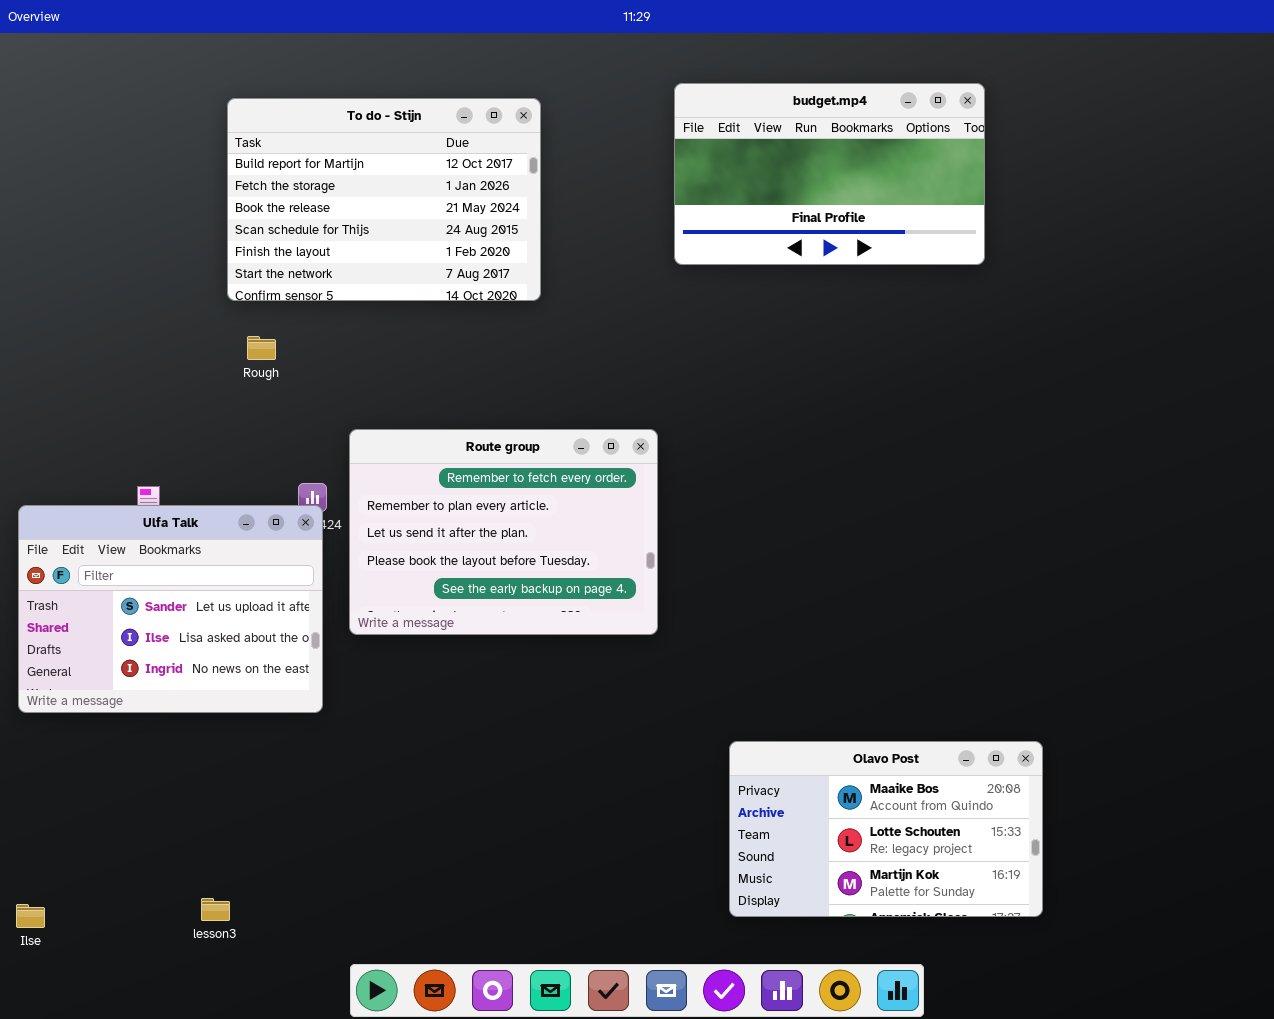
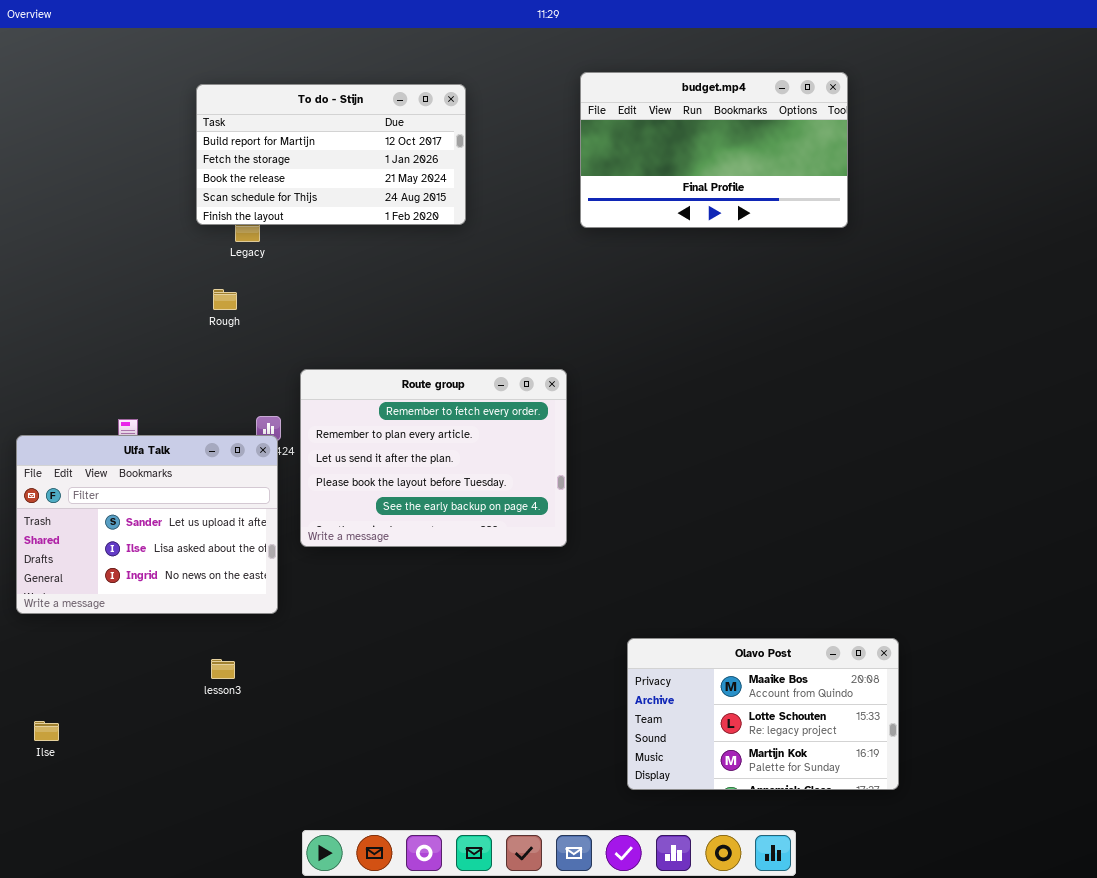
To do - Stijn: [227,98,541,301] -> [196,84,466,225], resized
lesson3: [201,898,230,921] -> [211,659,235,679], moved
Ilse: [16,904,45,928] -> [34,721,59,741], moved

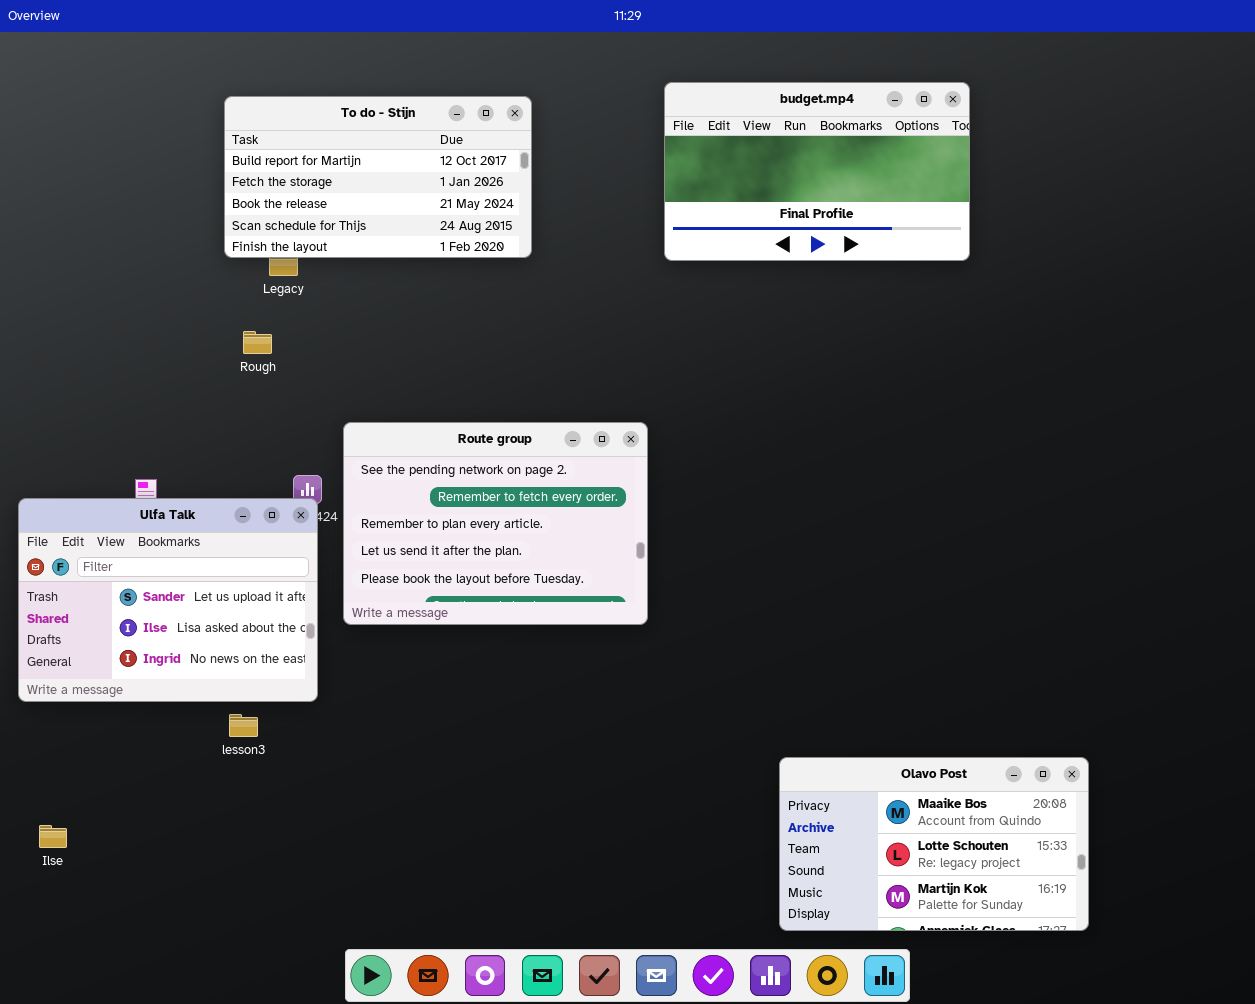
Route group: [300,369,567,547] -> [343,422,648,625], scrolled up 1 row
Olavo Post: [627,638,899,790] -> [779,757,1089,931], moved
lesson3: [211,659,235,679] -> [229,714,258,737], moved

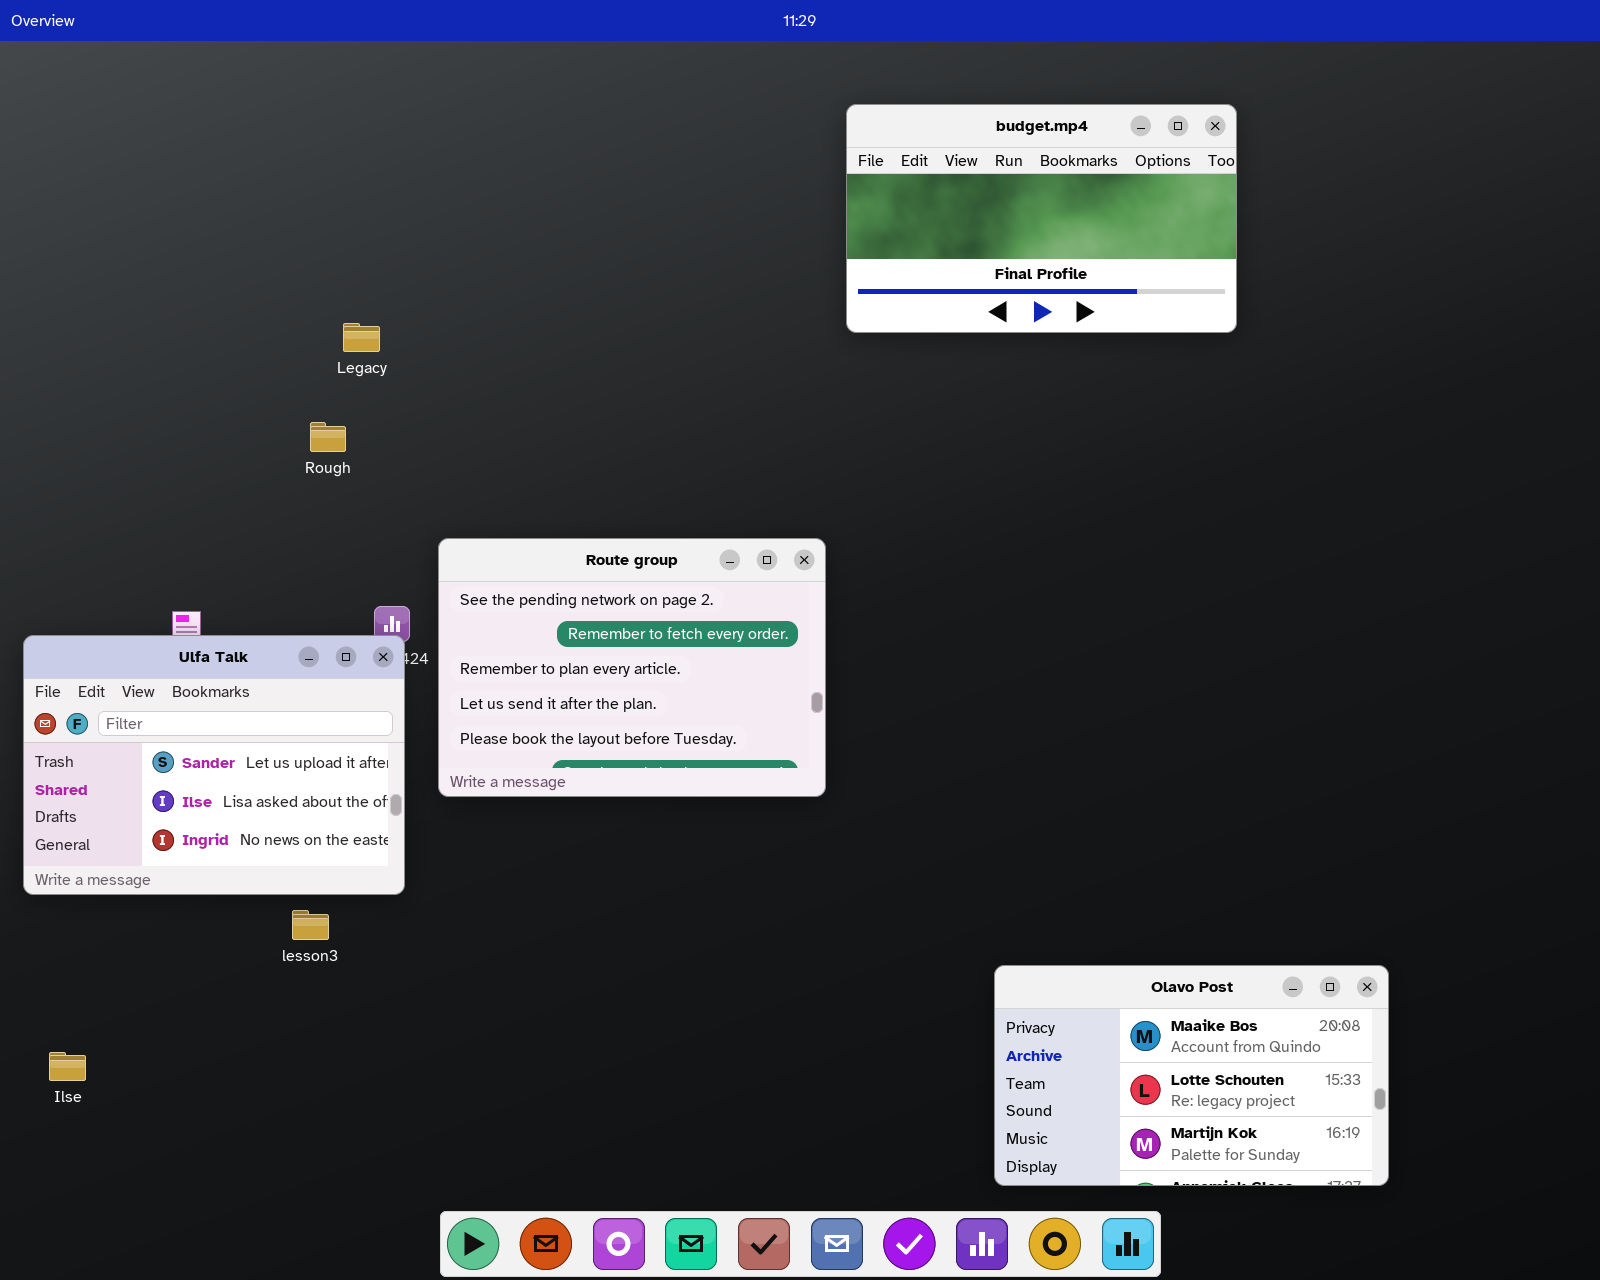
To do - Stijn: [224,96,532,258] -> none, closed

